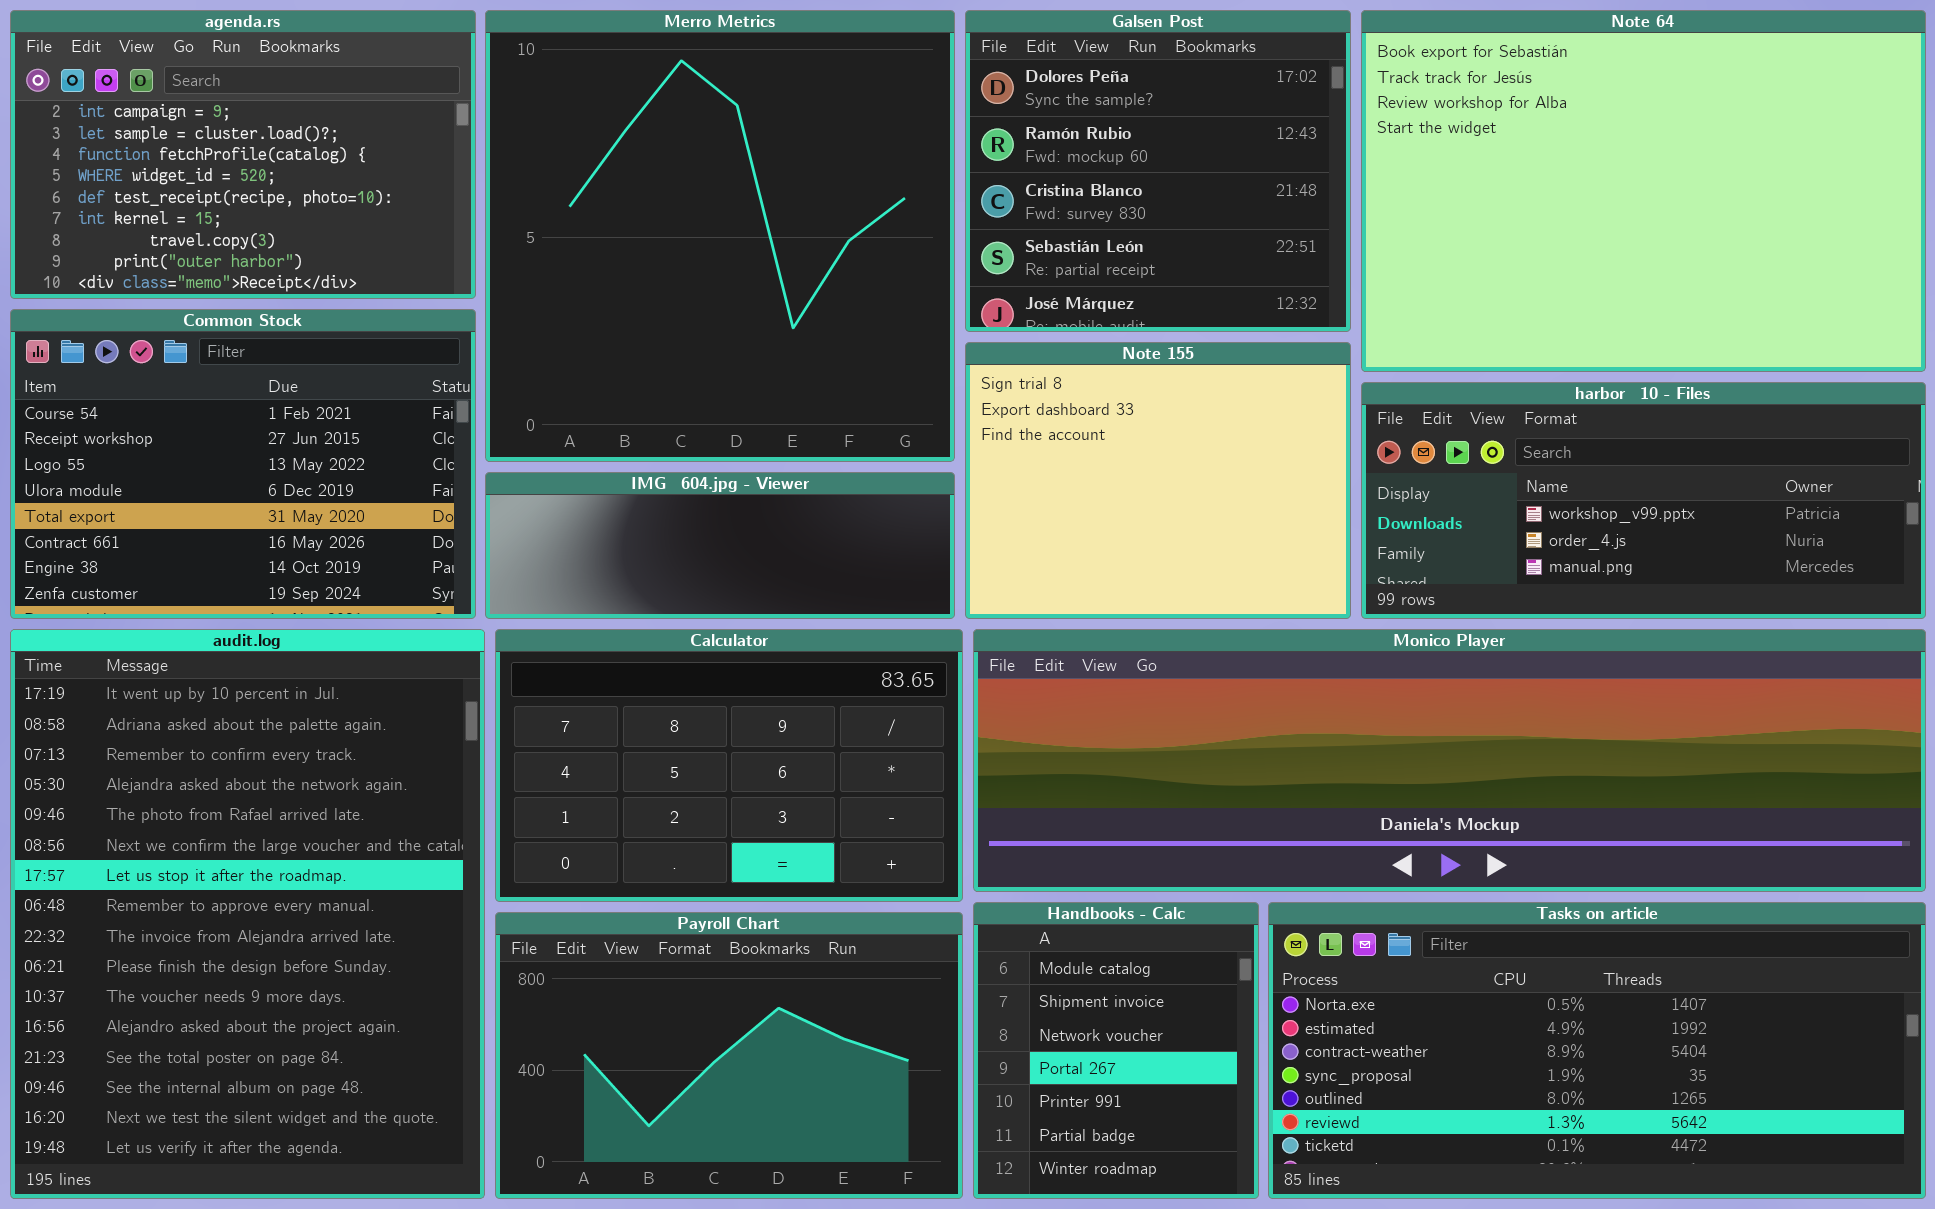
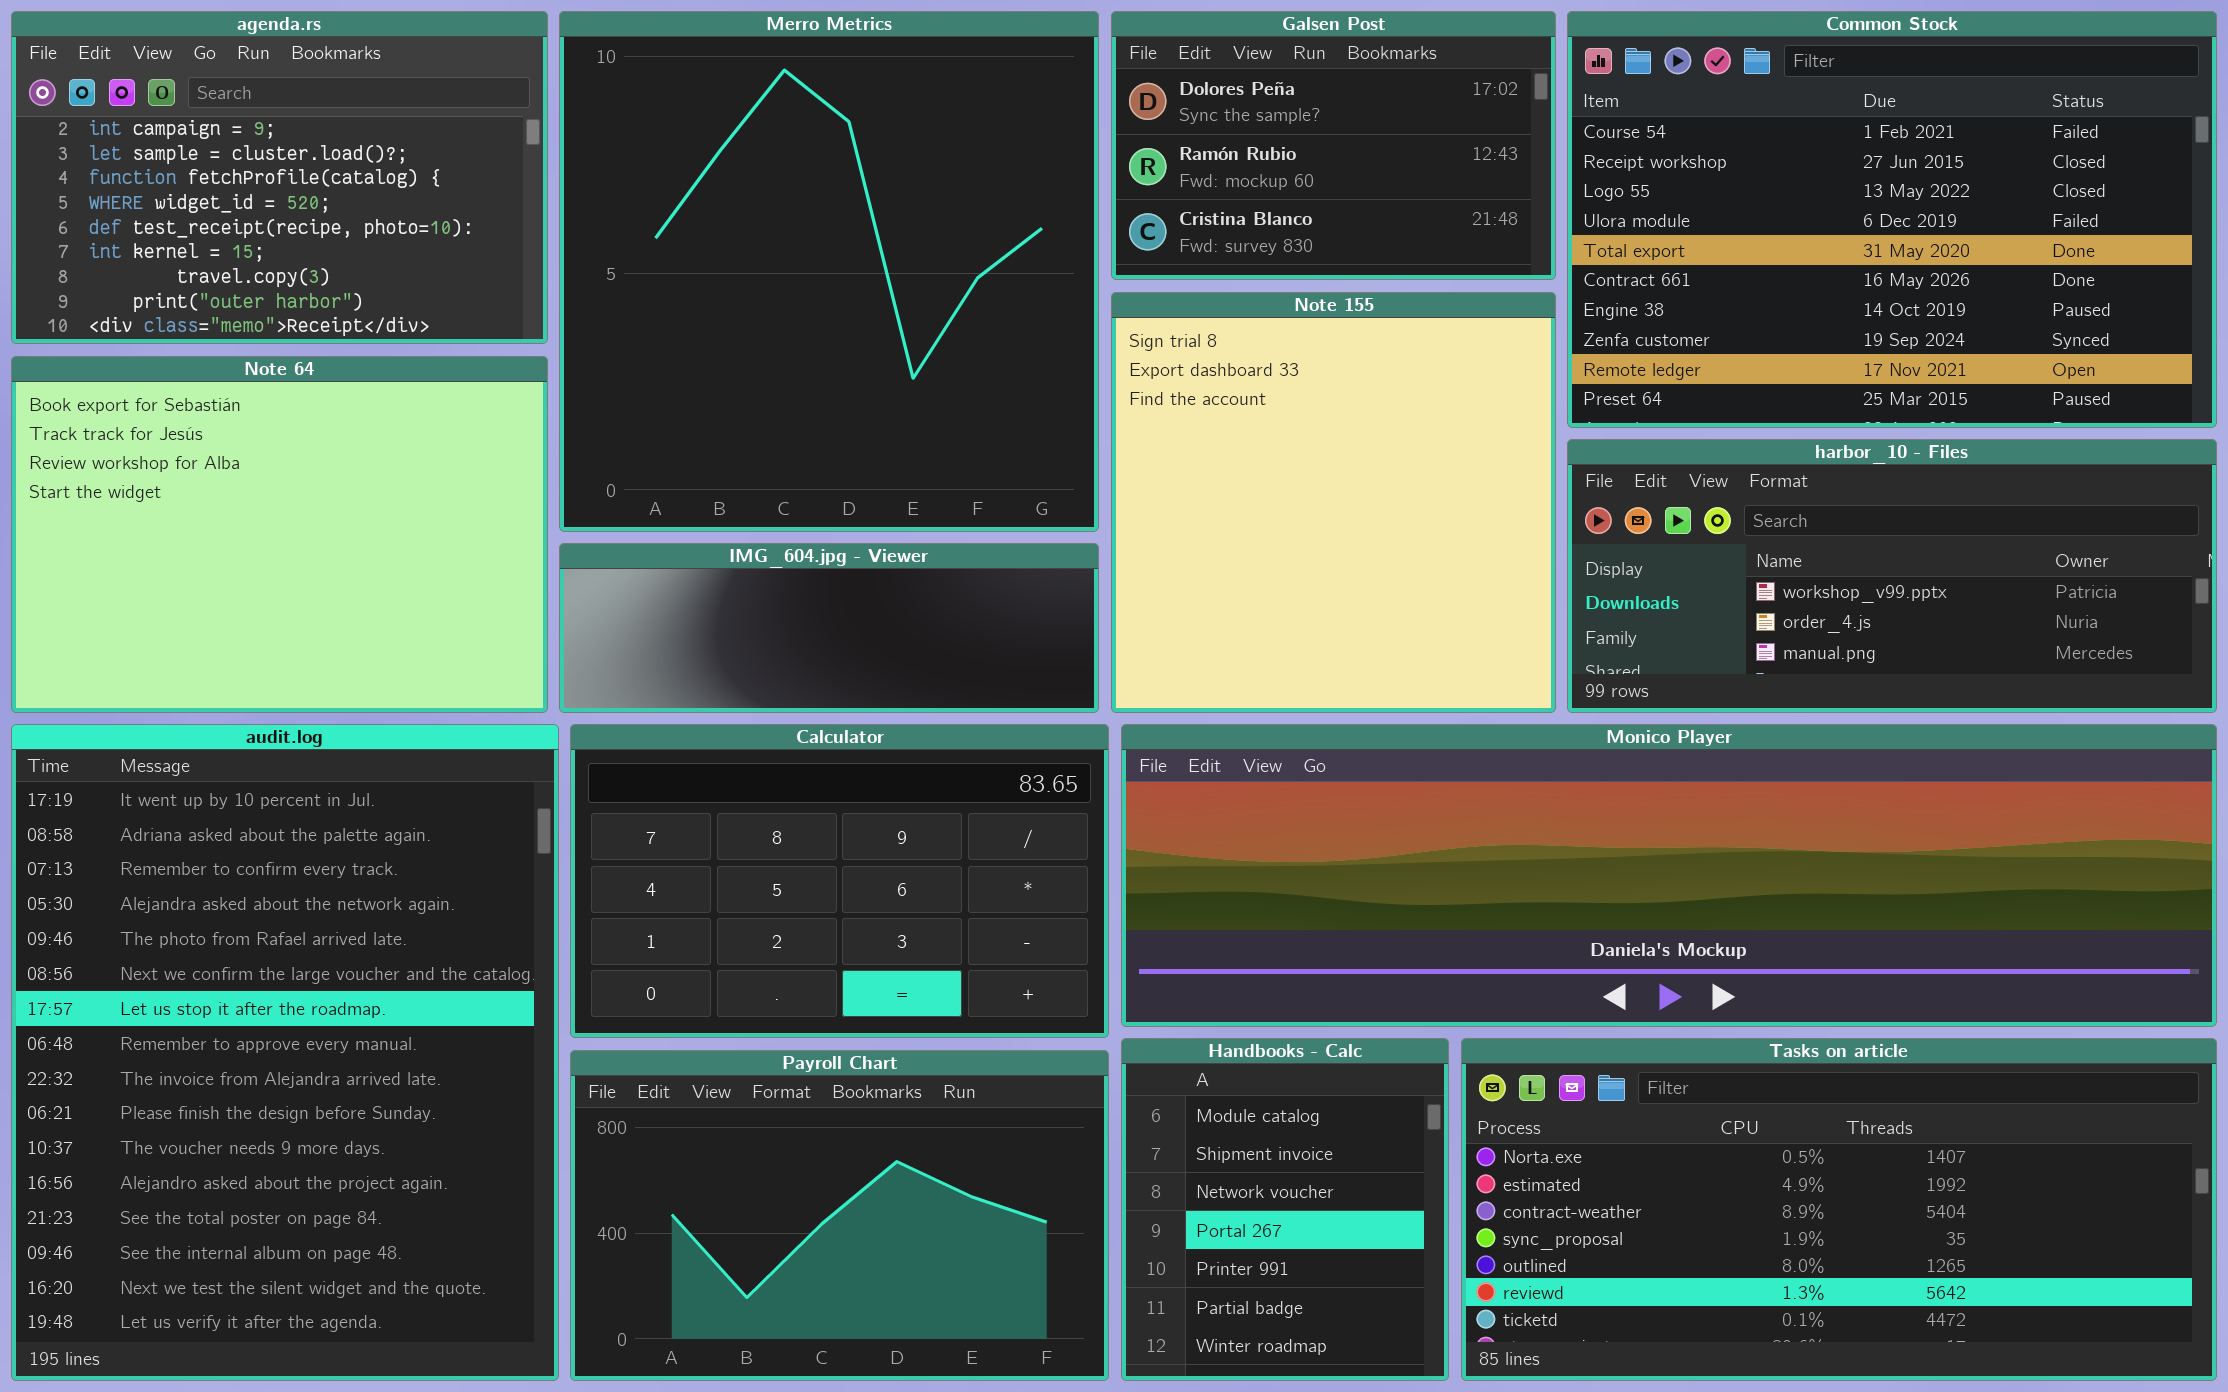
Galsen Post: [965,10,1351,332] -> [1111,11,1556,280], resized
Note 64: [1361,10,1926,372] -> [11,356,548,713], moved, resized
Common Stock: [10,309,476,619] -> [1567,11,2217,428], moved, resized
Note 155: [965,342,1351,619] -> [1111,292,1556,713], resized

